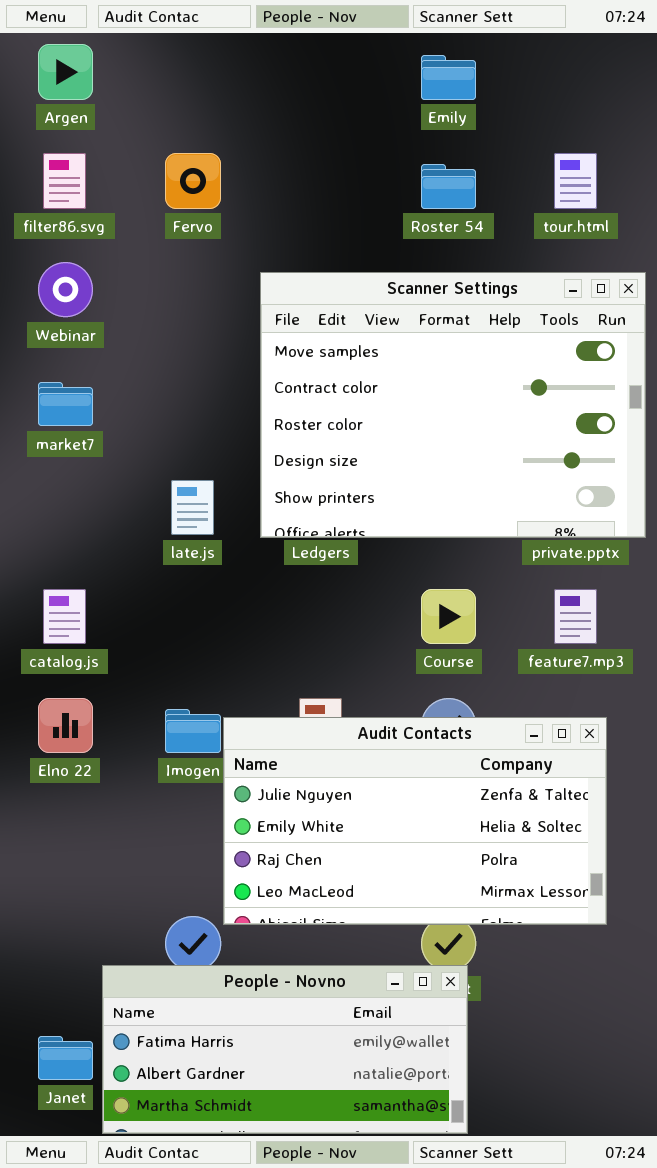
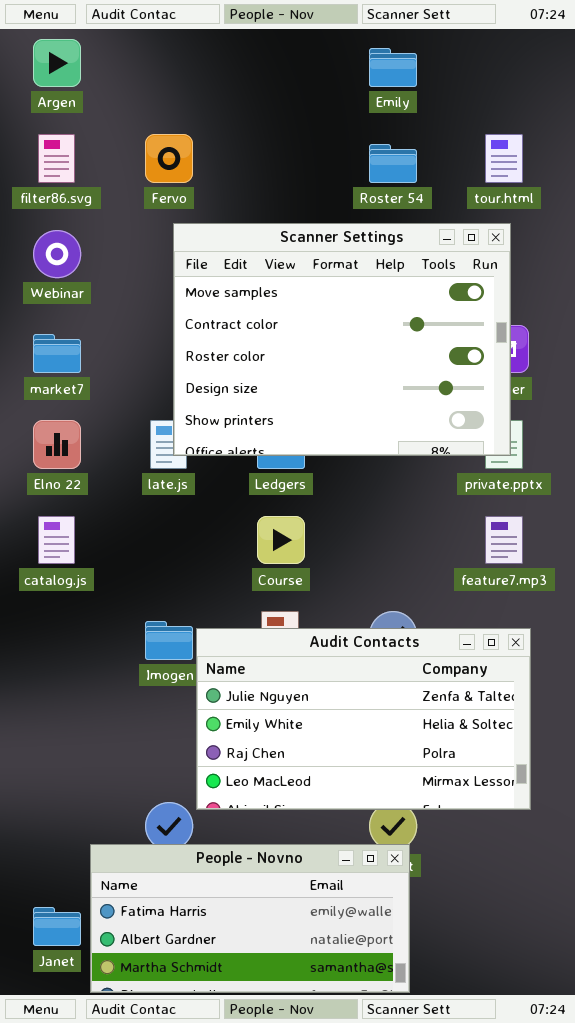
Scanner Settings: [260,272,646,538] -> [173,223,511,456], moved
Course: [421,589,476,644] -> [257,516,305,564], moved
Elno 22: [38,698,93,753] -> [33,420,81,469], moved

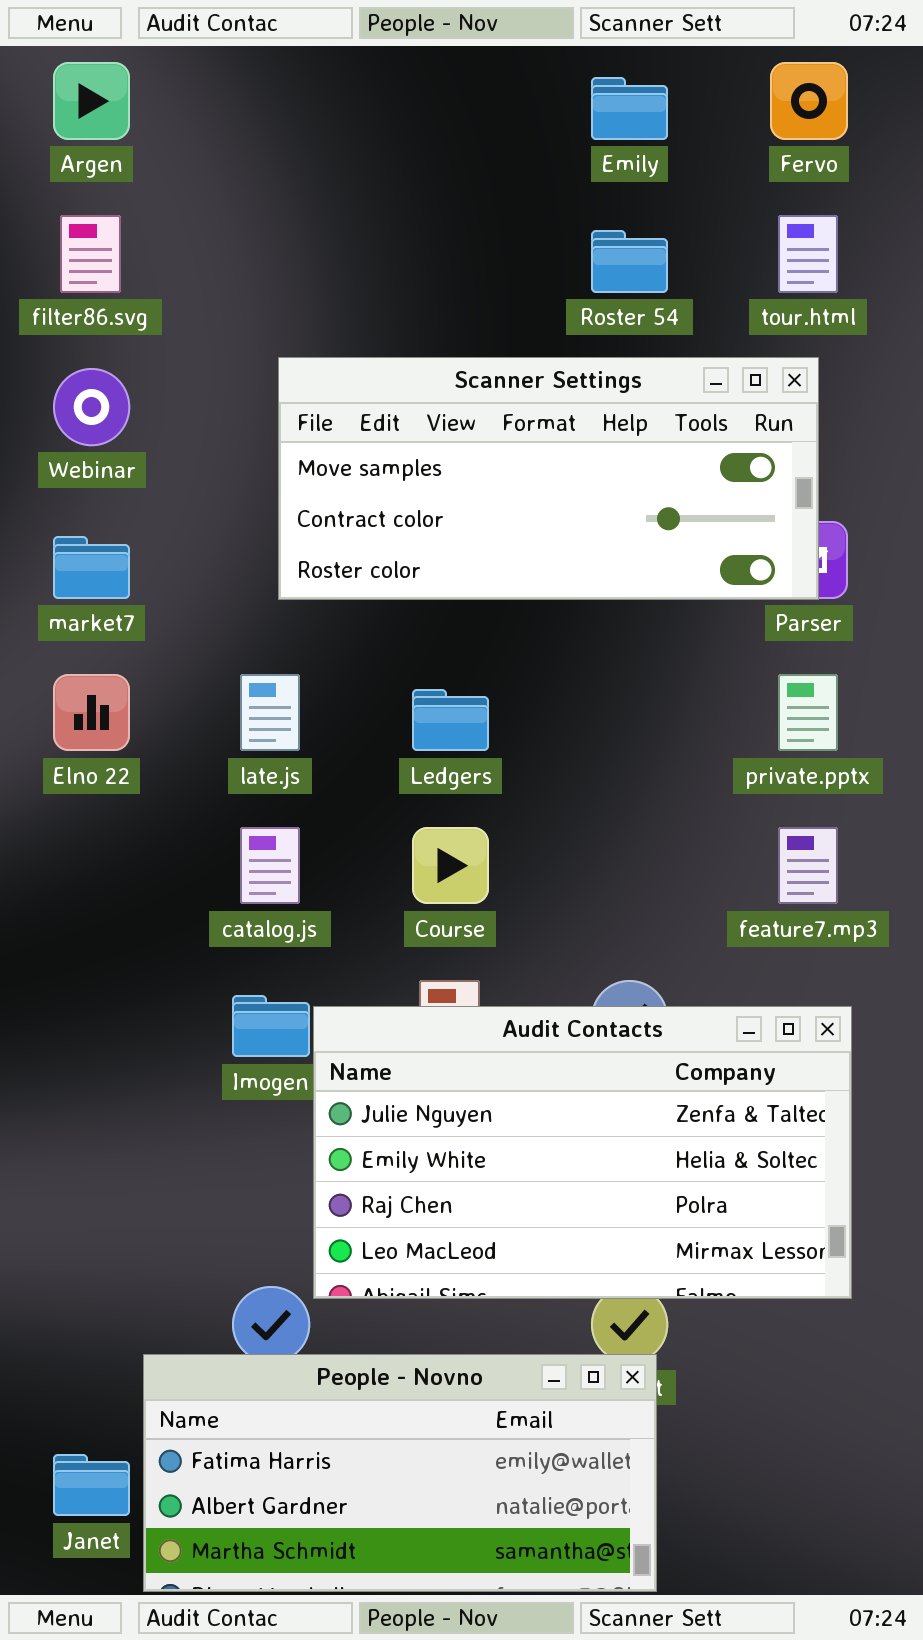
Fervo: [145,134,193,183] -> [770,62,848,140], moved
Scanner Settings: [173,223,511,456] -> [278,357,819,600], resized
catalog.js: [38,516,75,564] -> [240,827,300,904], moved

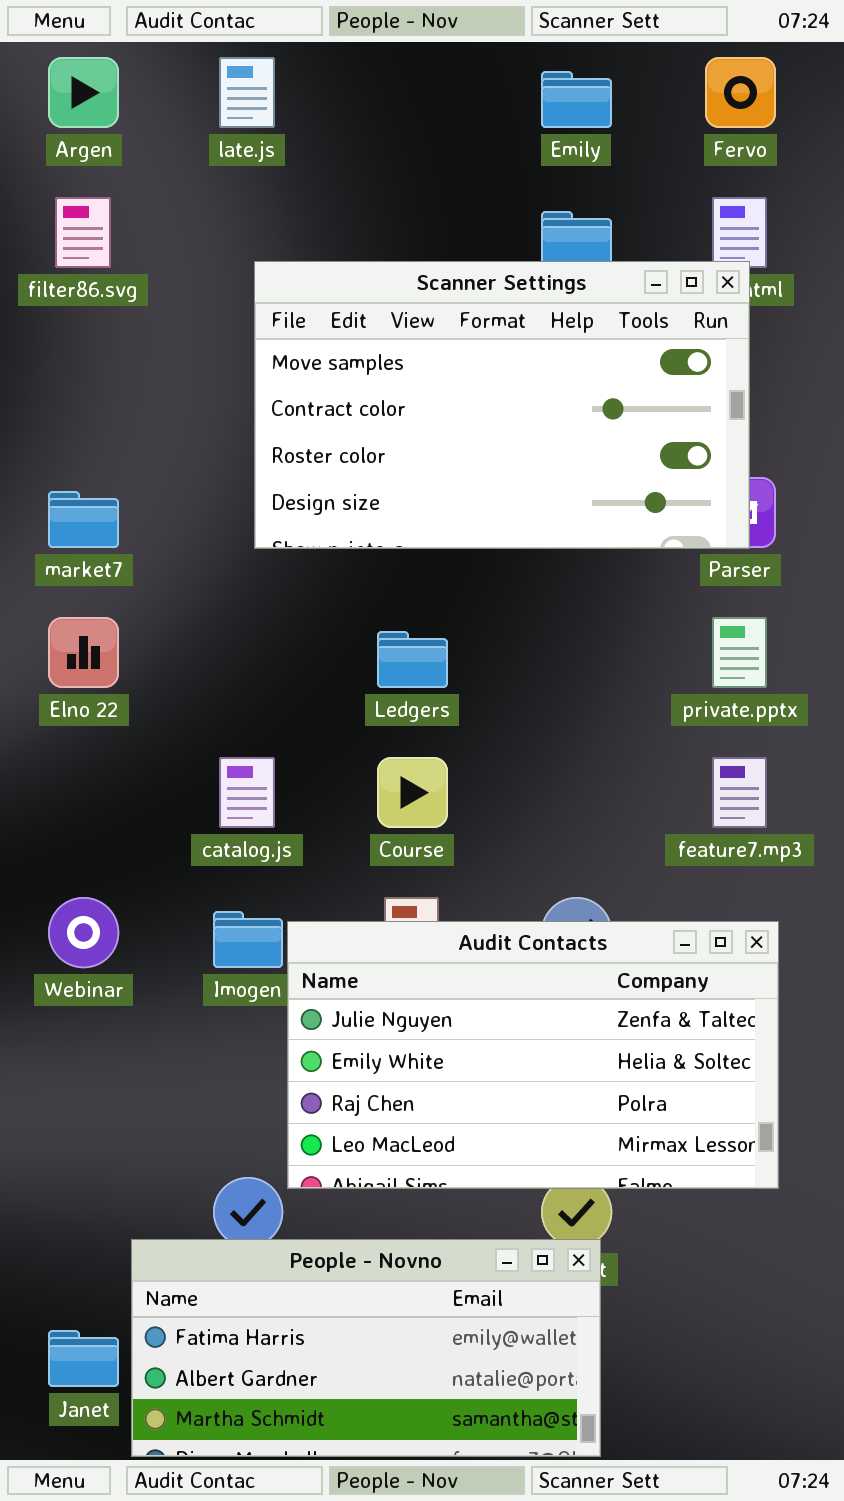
Scanner Settings: [278,357,819,600] -> [254,261,750,549], resized
Webinar: [53,368,130,446] -> [48,897,119,968], moved
late.js: [240,674,300,751] -> [219,57,275,128], moved

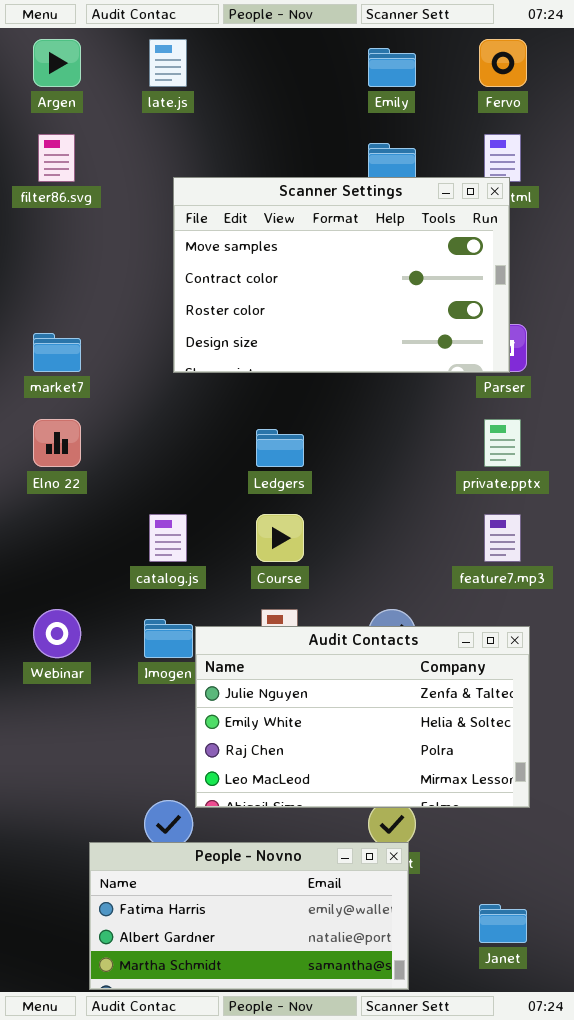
Janet: [48,1330,119,1387] -> [479,904,527,943], moved

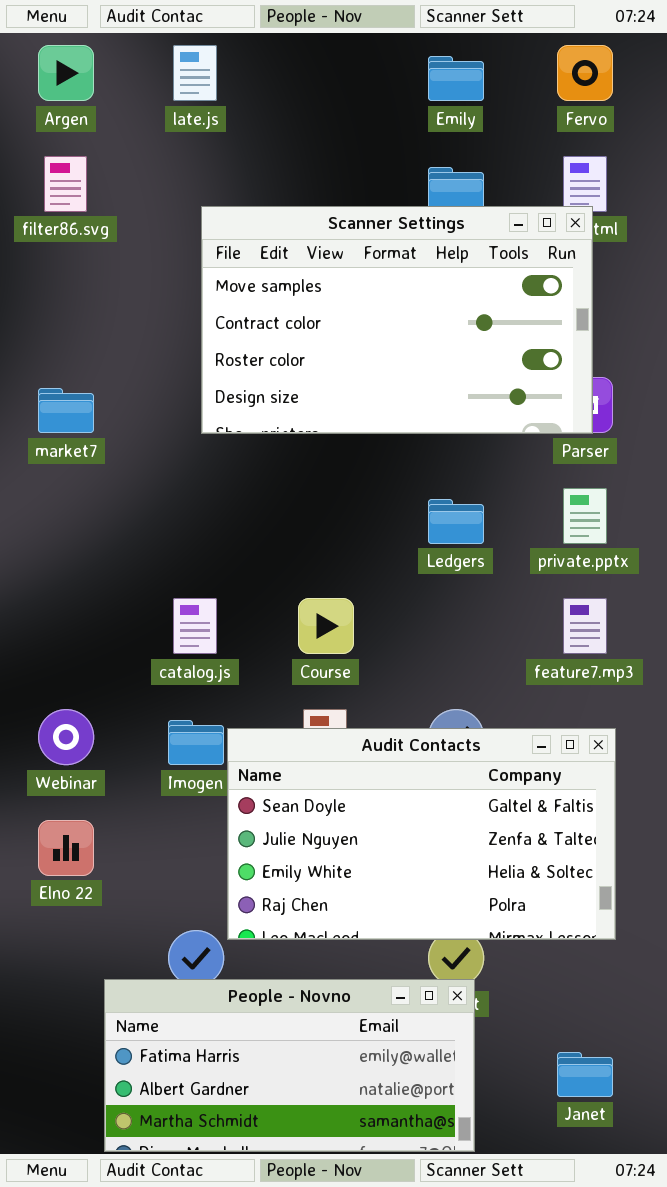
Elno 22: [33,419,81,467] -> [38,820,94,876], moved
Ledgers: [256,429,304,467] -> [428,499,484,544], moved
Audit Contacts: [195,626,530,808] -> [227,728,616,940], scrolled up 1 row

